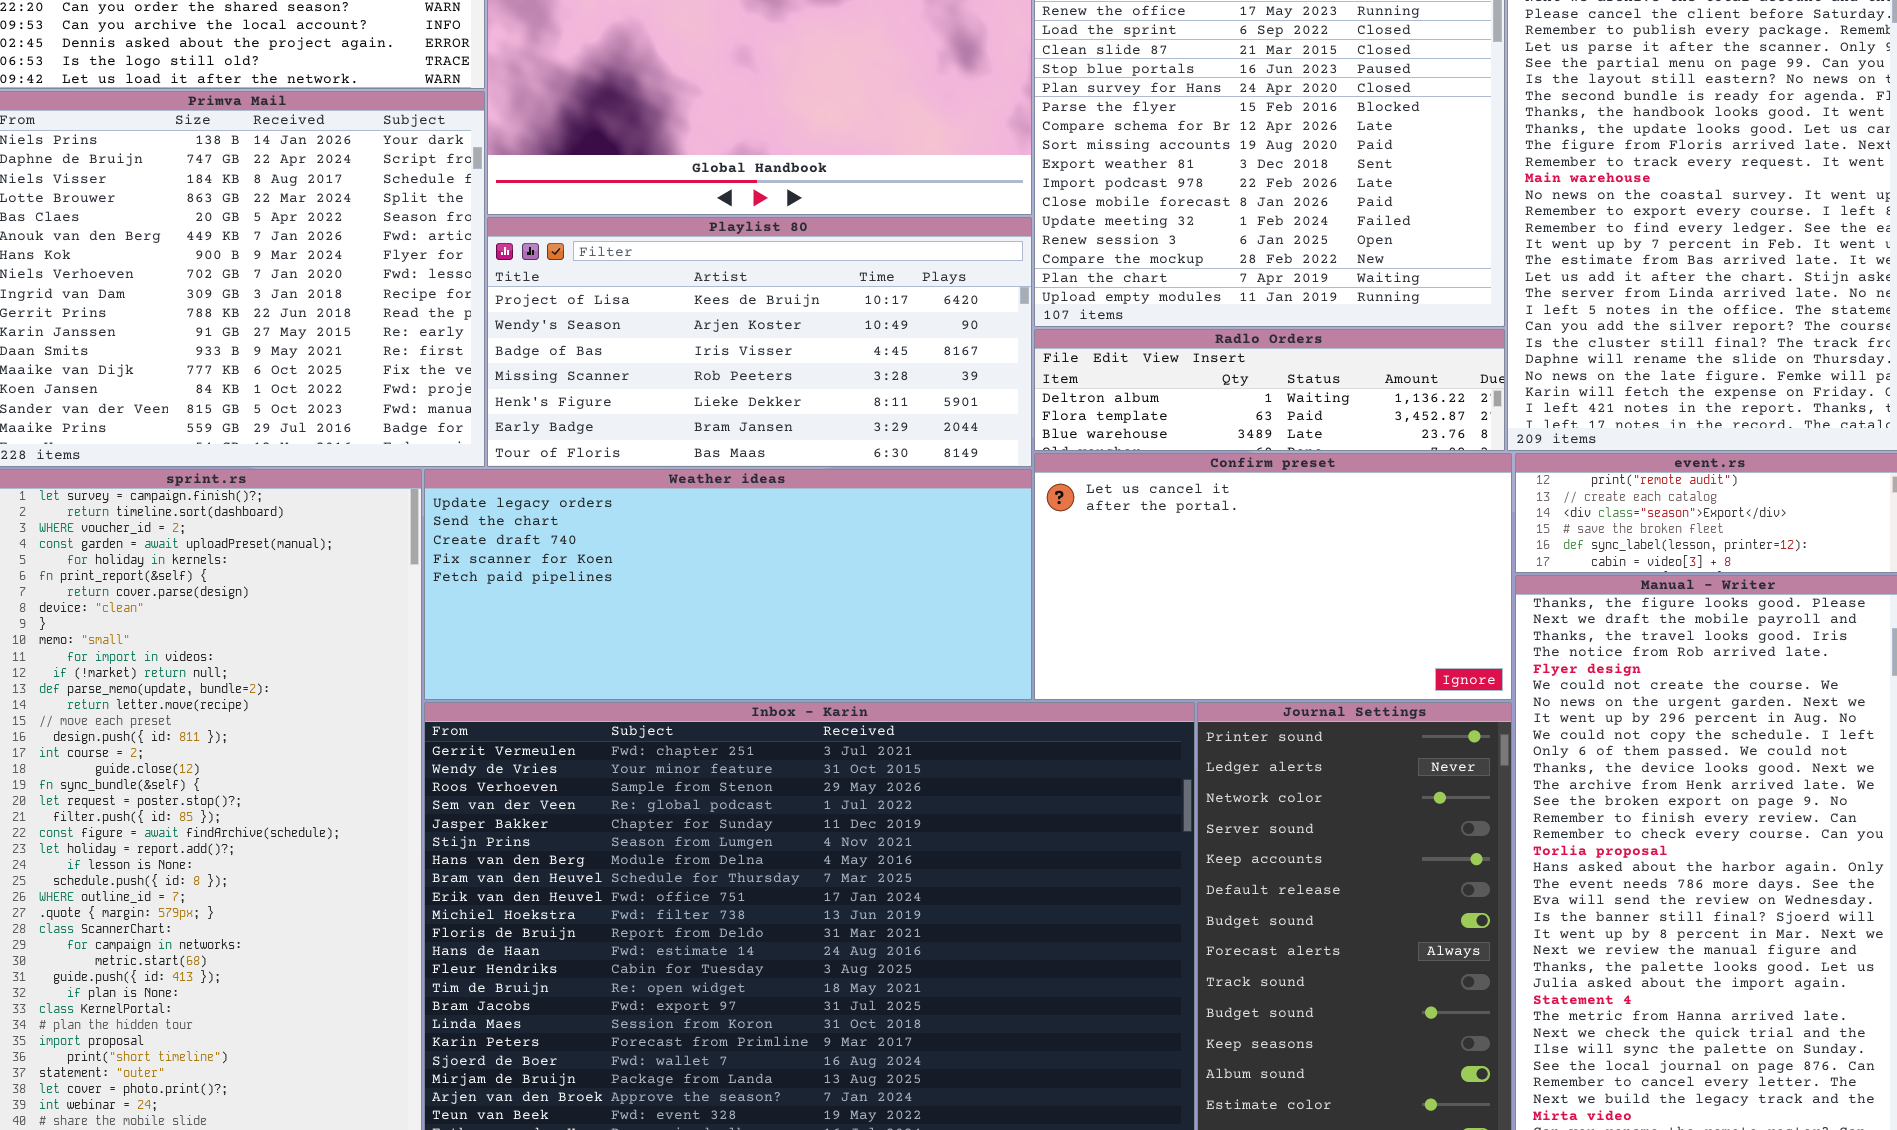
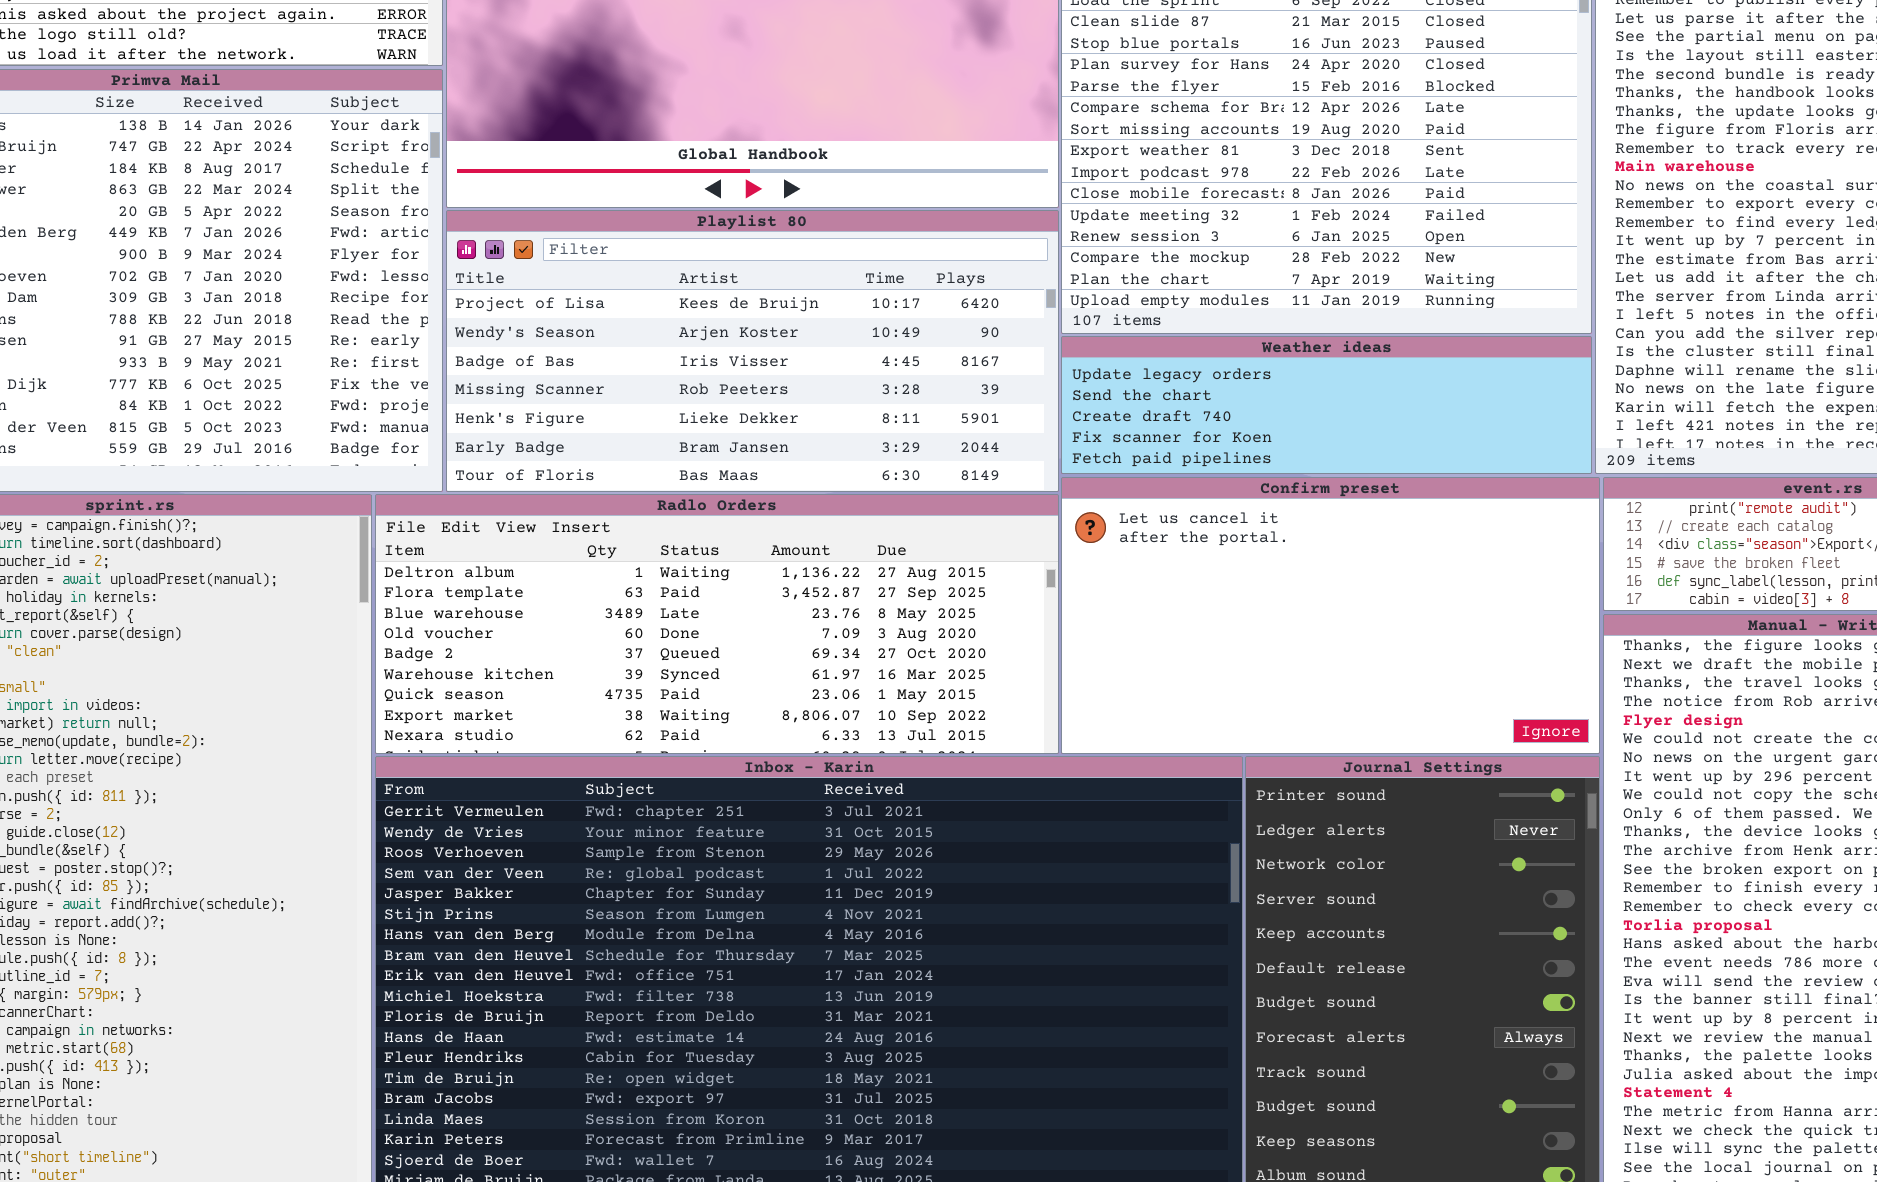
Radlo Orders: [1034,329,1505,451] -> [375,494,1059,754], moved, resized
Weather ideas: [424,469,1032,700] -> [1061,336,1592,474], moved, resized

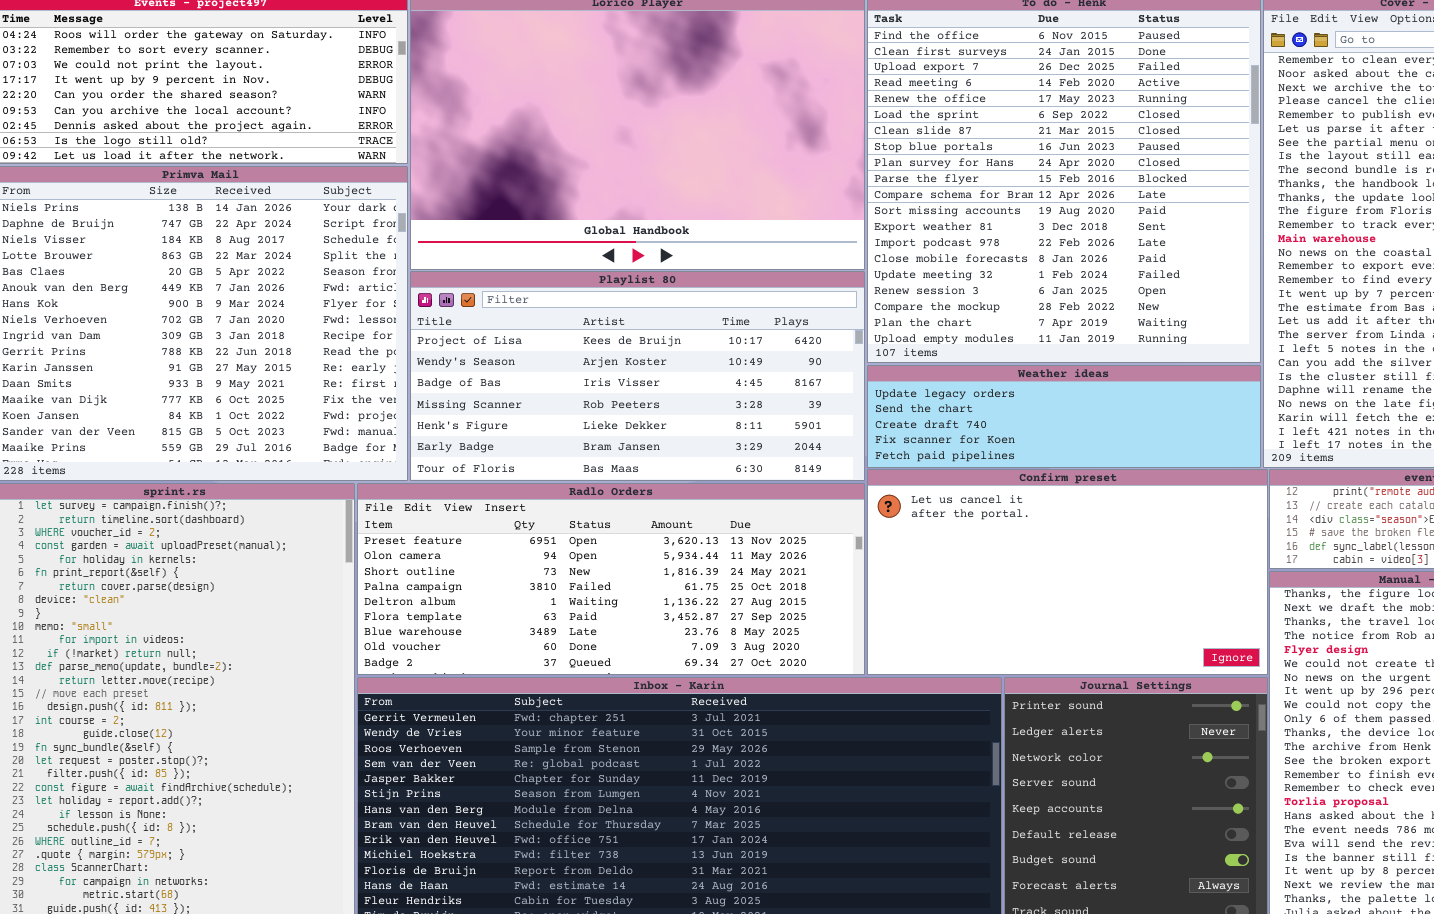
Radlo Orders: [375,494,1059,754] -> [357,483,865,675], scrolled up 4 rows

